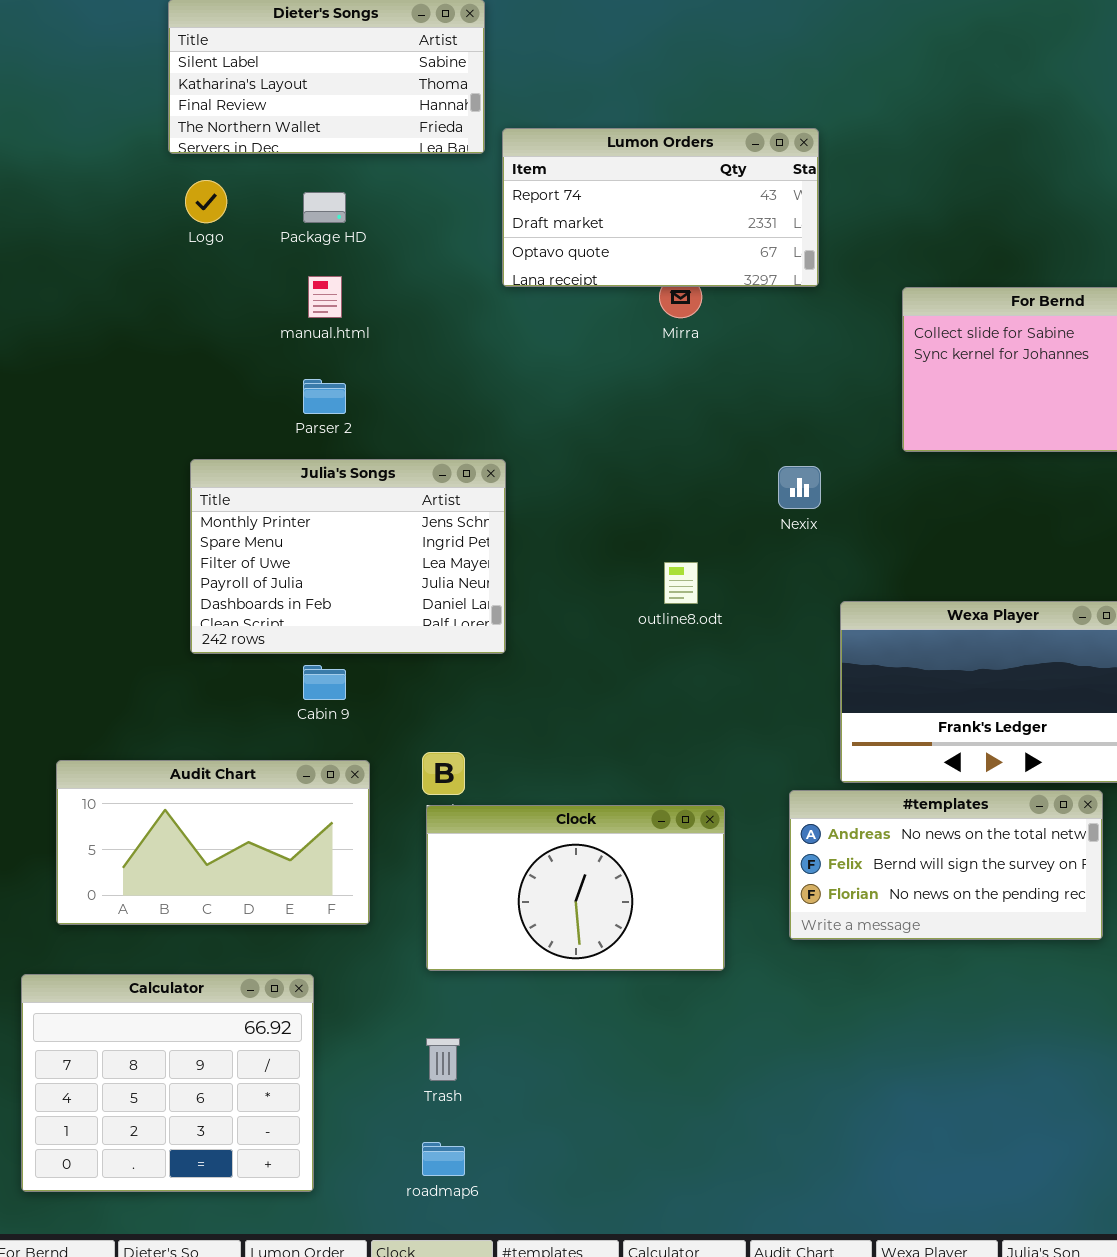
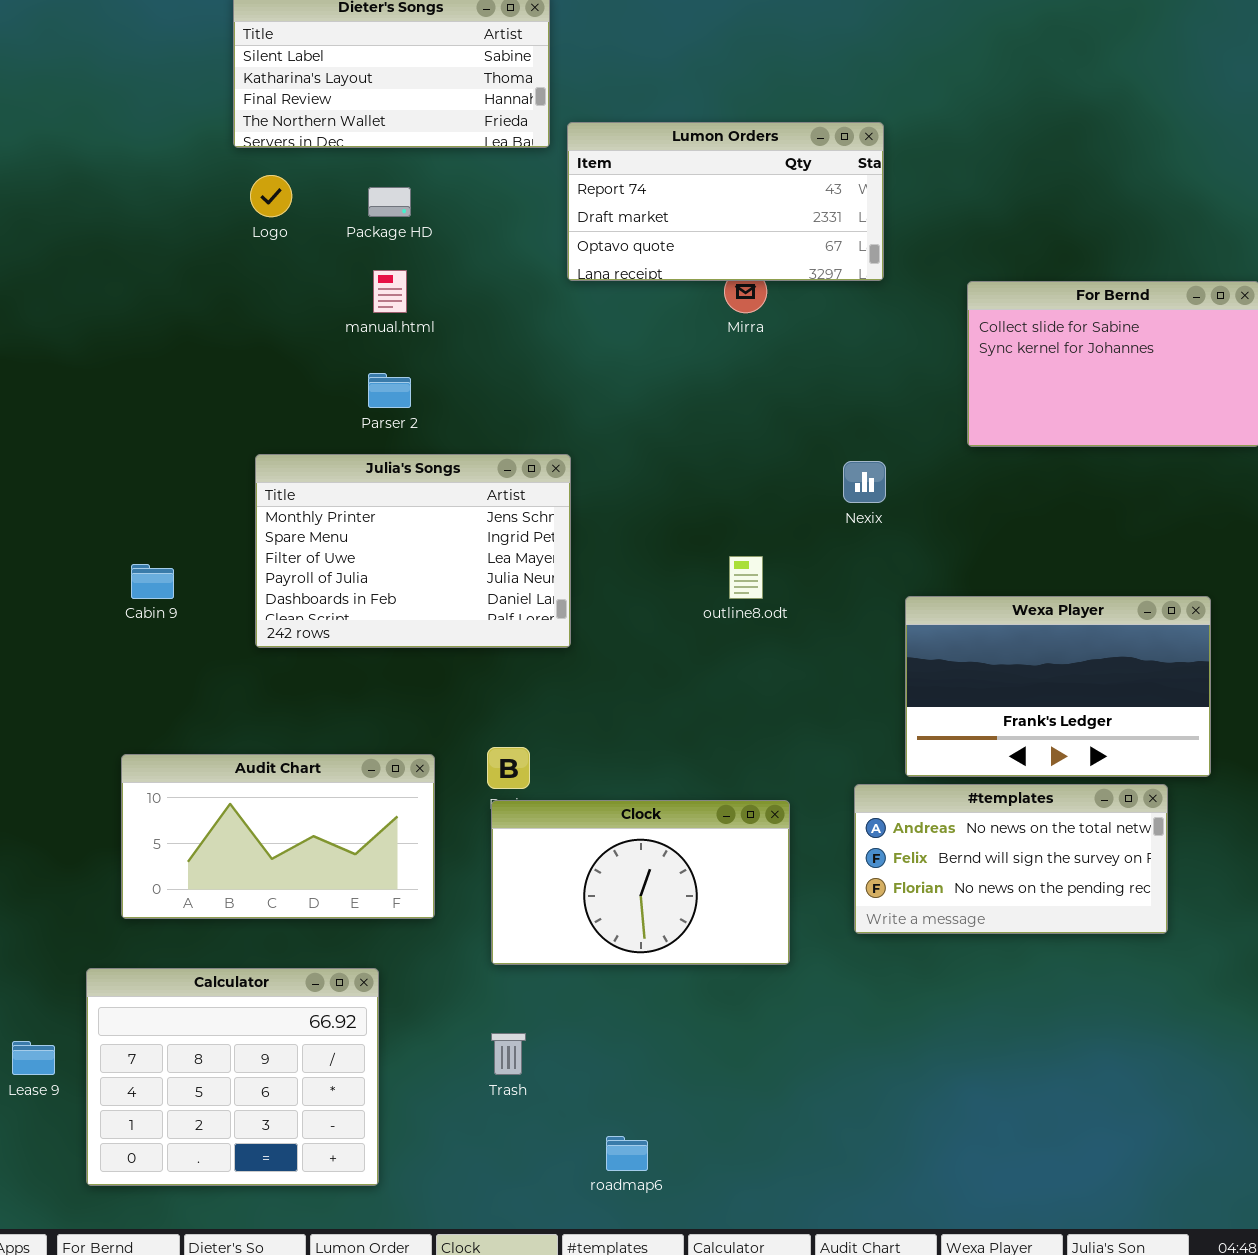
Cabin 9: [303,665,346,700] -> [131,564,174,599], moved
roadmap6: [422,1142,465,1176] -> [606,1136,648,1171], moved

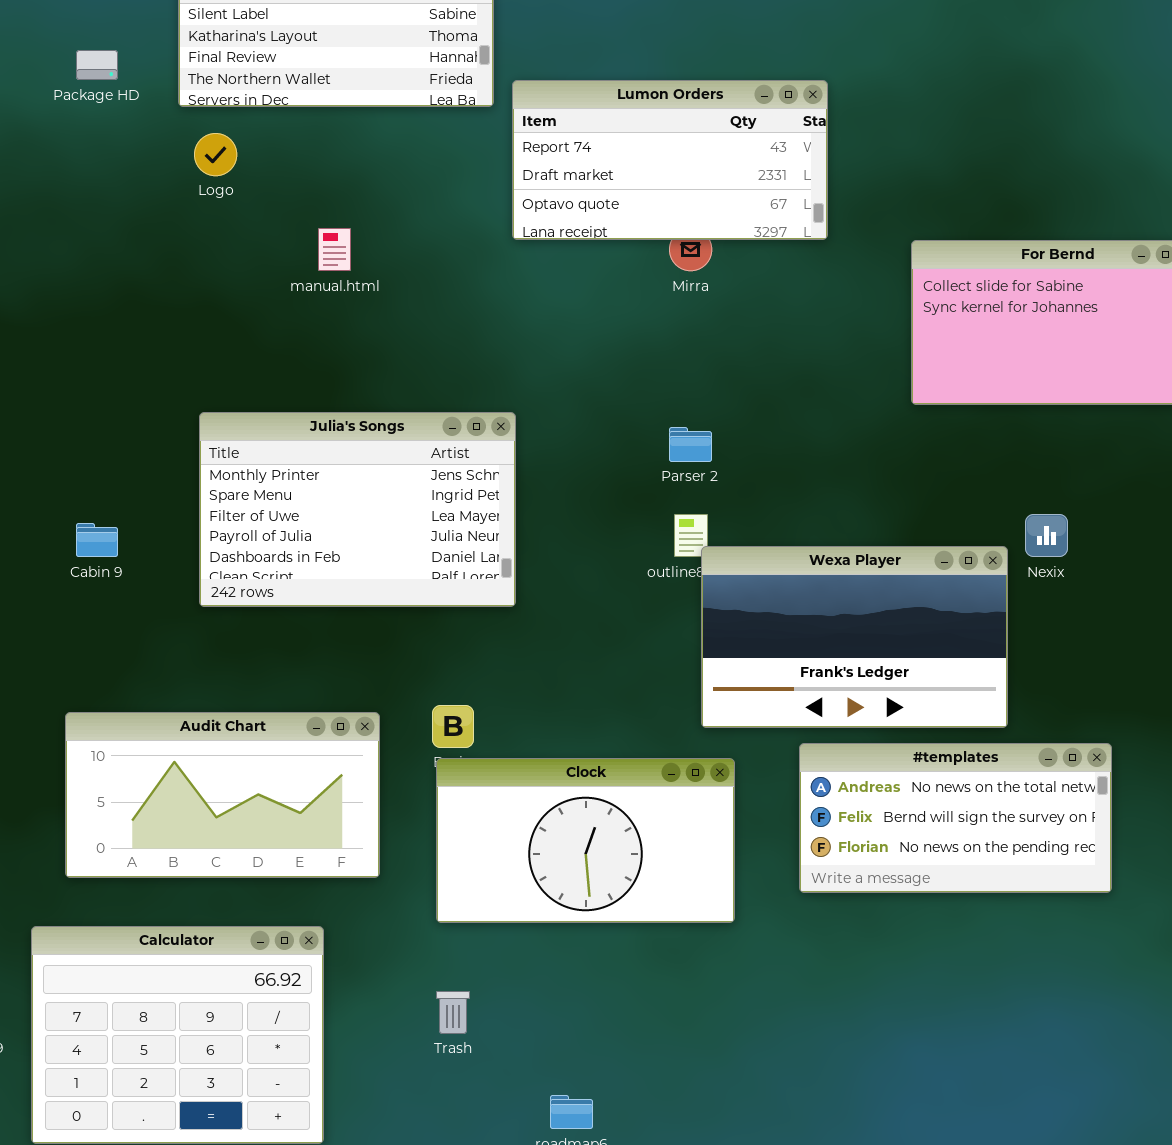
Package HD: [368,187,411,217] -> [76,50,118,80], moved
Parser 2: [368,373,411,408] -> [669,427,712,462], moved
Nexix: [843,461,886,503] -> [1025,514,1068,557], moved
Wexa Player: [905,596,1211,777] -> [701,546,1008,728], moved

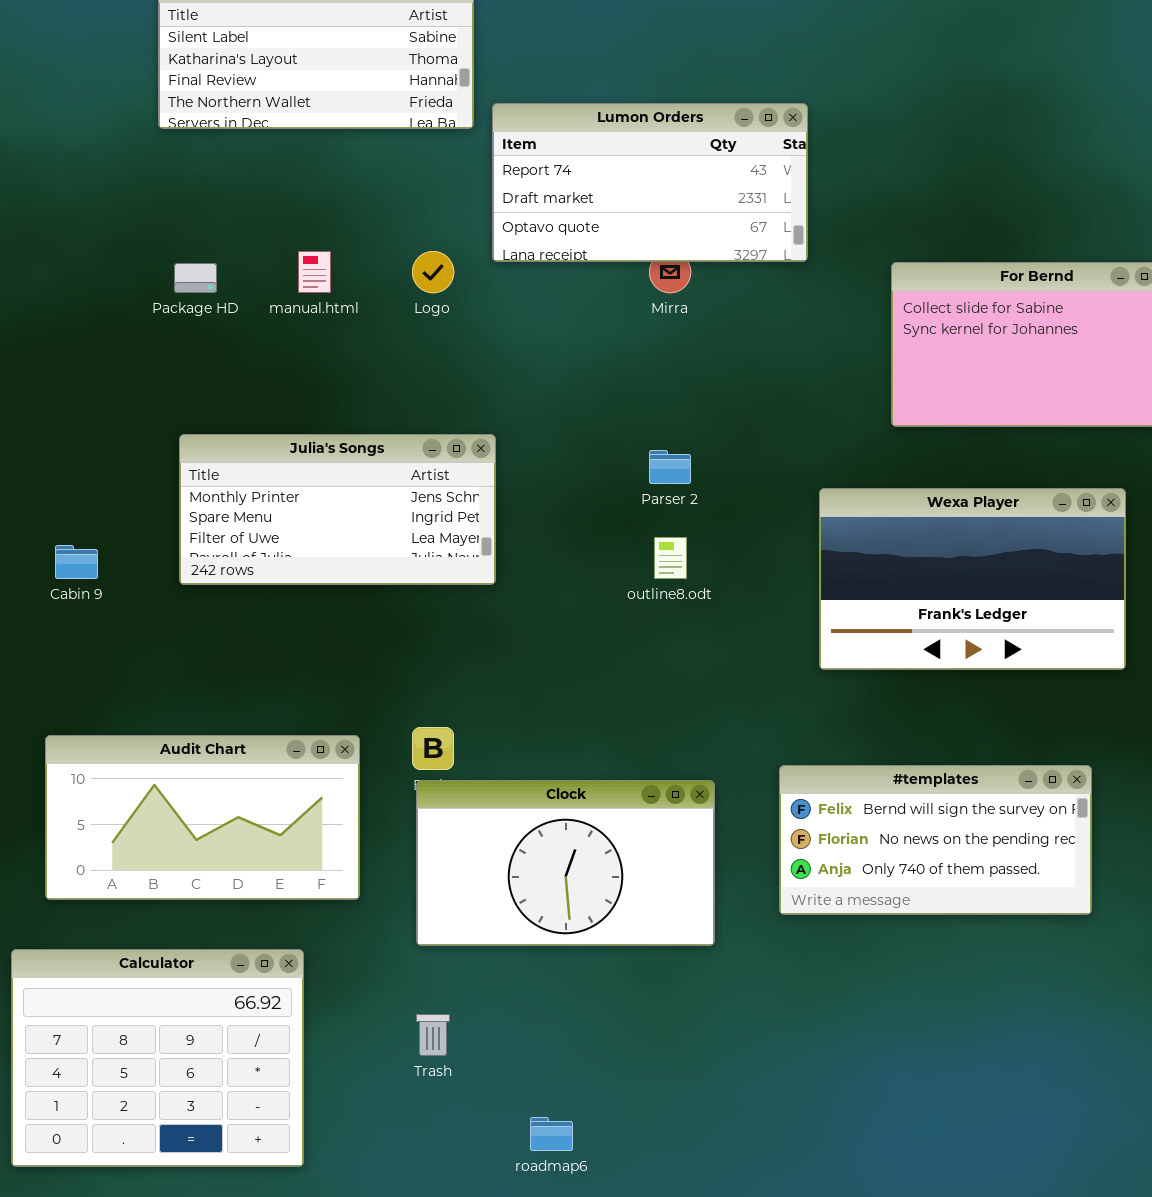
Package HD: [76,50,118,80] -> [174,263,217,293], moved
Logo: [194,133,237,176] -> [412,251,454,293], moved
Julia's Songs: [199,412,516,607] -> [179,434,496,585], resized
Wexa Player: [701,546,1008,728] -> [819,488,1126,670], moved
#templates: [799,743,1112,893] -> [779,765,1092,915], scrolled down 1 row

